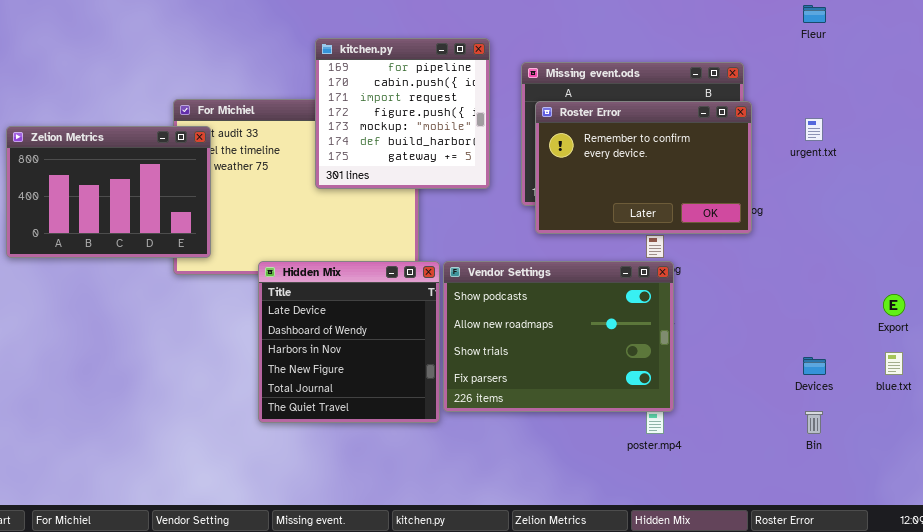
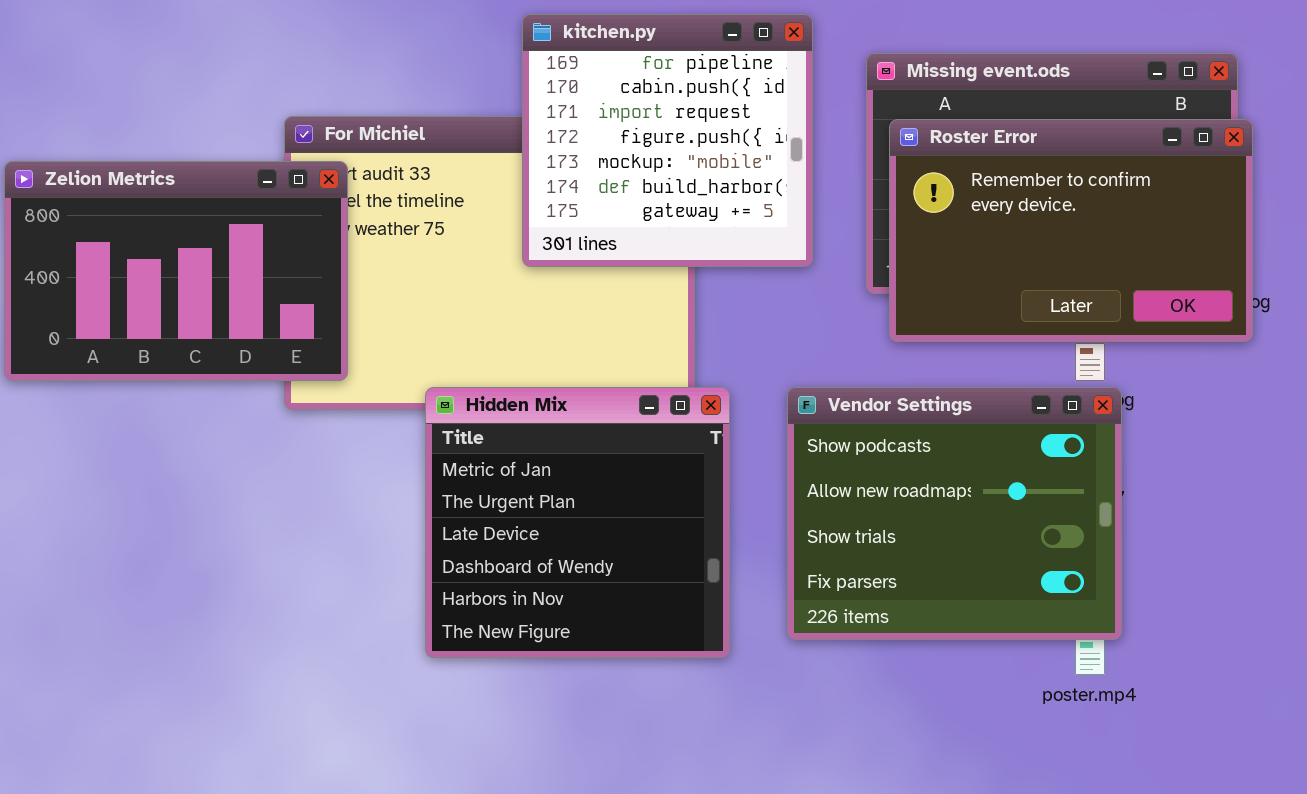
Hidden Mix: [258,261,440,423] -> [425,387,730,658], scrolled up 2 rows
Vendor Settings: [443,261,674,412] -> [787,387,1122,640], resized

